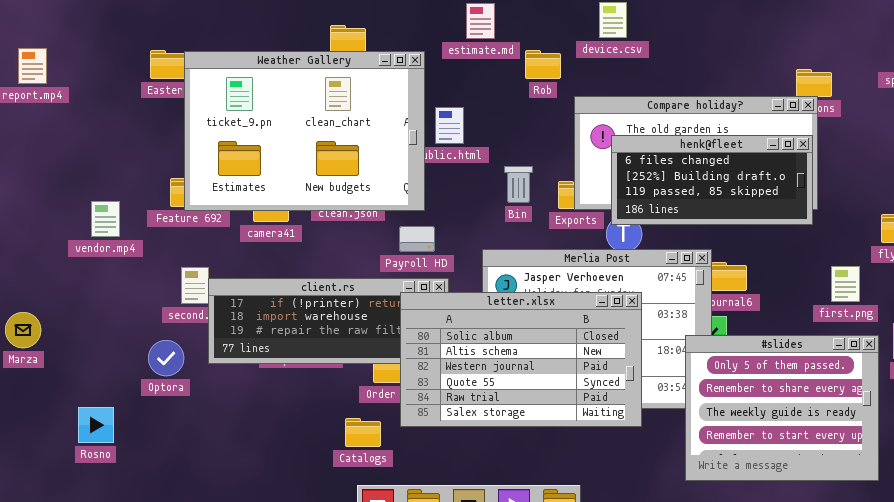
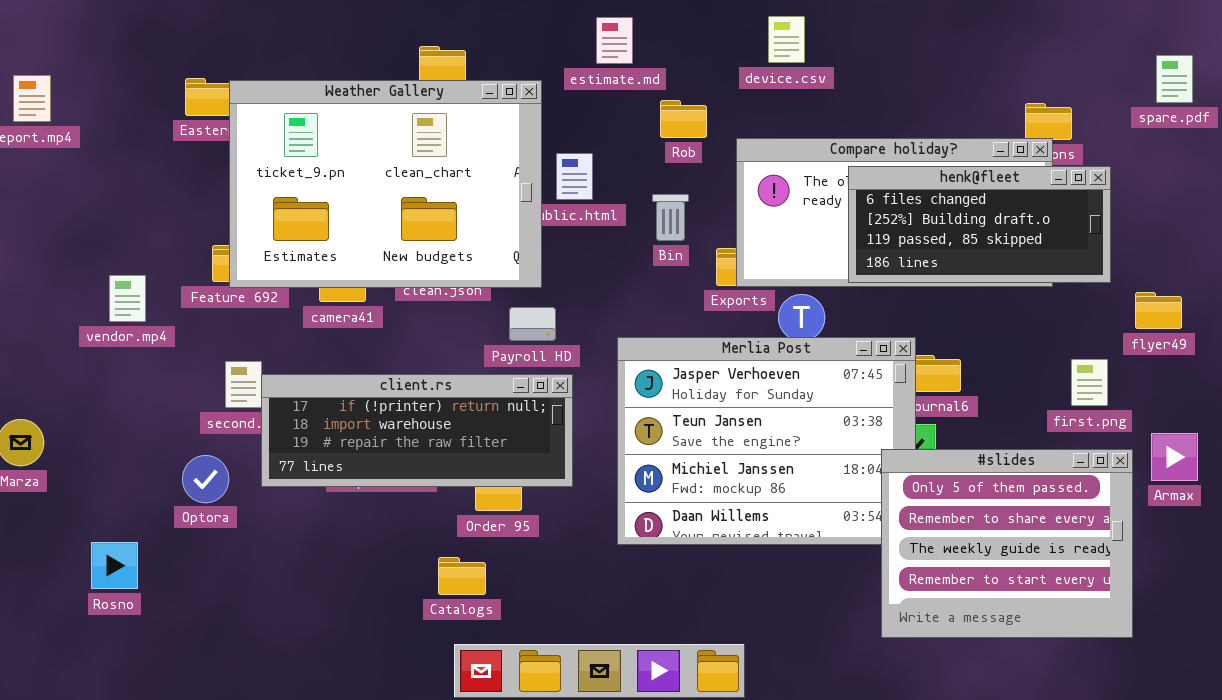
Rob: [525,50,561,79] -> [660,100,707,138], moved
henk@fleet: [611,135,813,225] -> [848,166,1111,283], moved
Bin: [504,166,533,203] -> [652,194,689,241], moved
letter.xlsx: [400,292,642,427] -> none, closed

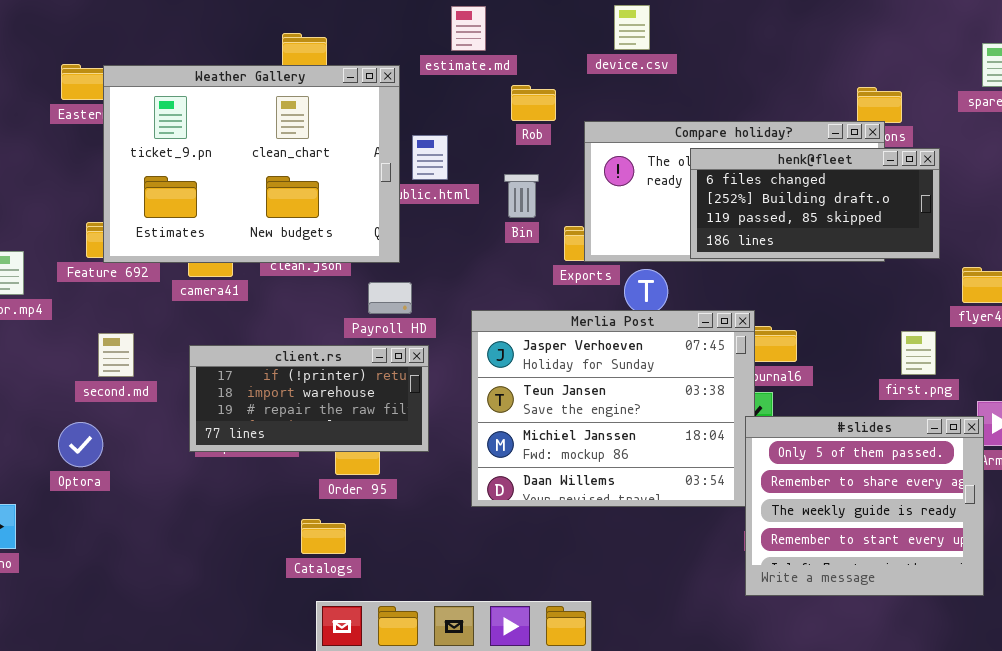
client.rs: [261,374,573,487] -> [189,345,429,452], resized
#slides: [881,449,1133,638] -> [745,416,984,596], moved

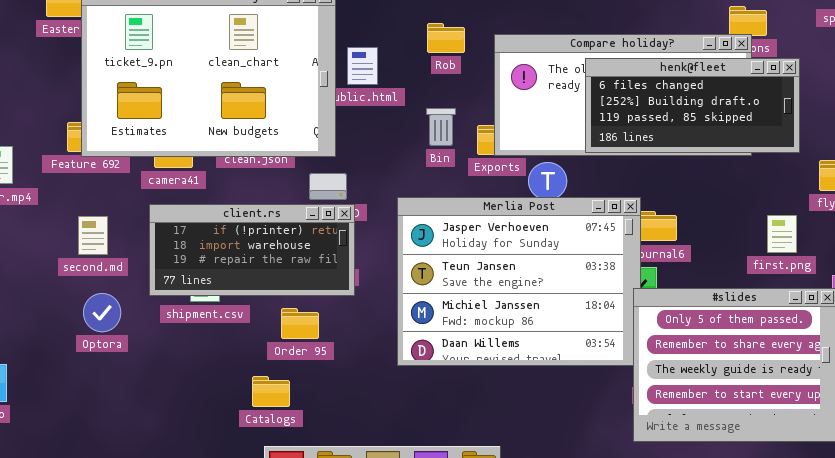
Rob: [511,85,556,121] -> [427,23,465,53], moved
Bin: [504,174,539,218] -> [426,108,456,146], moved
client.rs: [189,345,429,452] -> [149,204,355,296], moved
Optora: [58,422,103,467] -> [83,293,121,332], moved

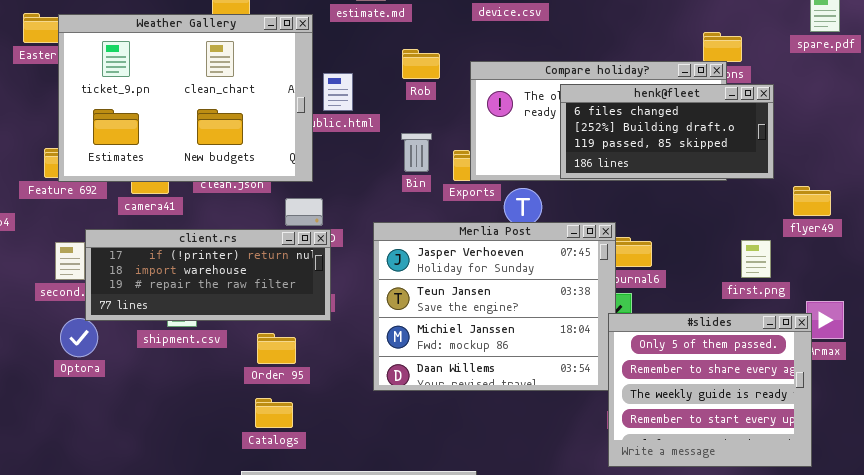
client.rs: [149,204,355,296] -> [85,229,331,321], resized
Catalogs: [252,376,290,407] -> [255,398,293,428], moved

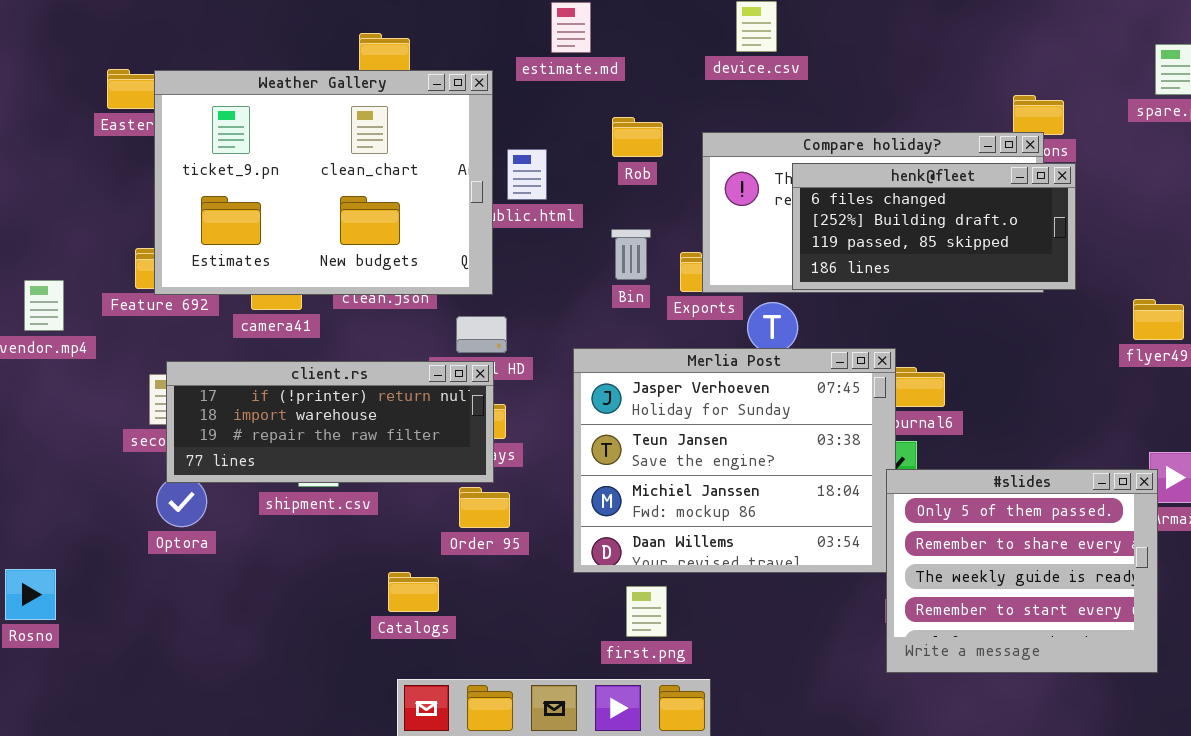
henk@fleet: [560,84,774,179] -> [792,163,1076,290], moved
client.rs: [85,229,331,321] -> [166,361,494,483], moved
first.png: [741,240,771,278] -> [626,586,667,637], moved
Order 95: [257,333,296,364] -> [459,487,510,528], moved
Catalogs: [255,398,293,428] -> [388,572,439,612], moved

